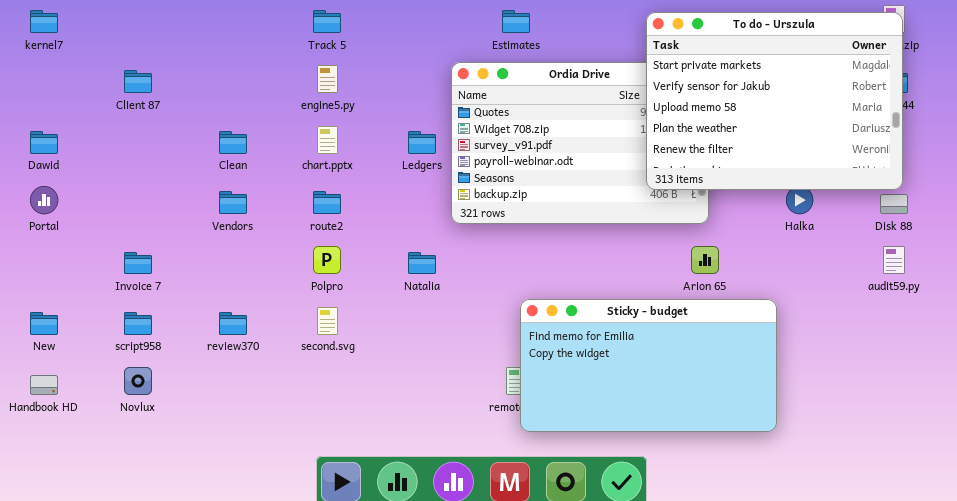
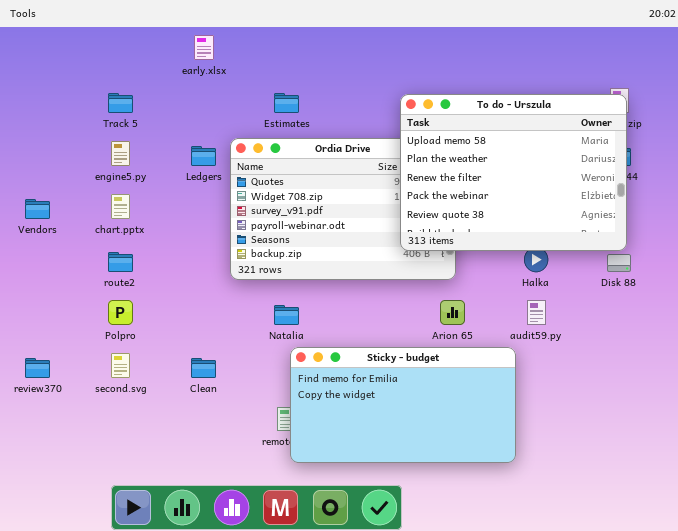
To do - Urszula: [646,12,903,190] -> [400,94,627,251], scrolled down 2 rows
Clean: [219,131,247,154] -> [191,358,216,378], moved
Ledgers: [408,131,436,154] -> [191,146,216,166], moved
Vendors: [219,191,247,214] -> [25,199,50,219], moved
audit59.py: [883,246,905,274] -> [527,300,546,325], moved
Natalia: [408,252,436,274] -> [274,305,299,325], moved

